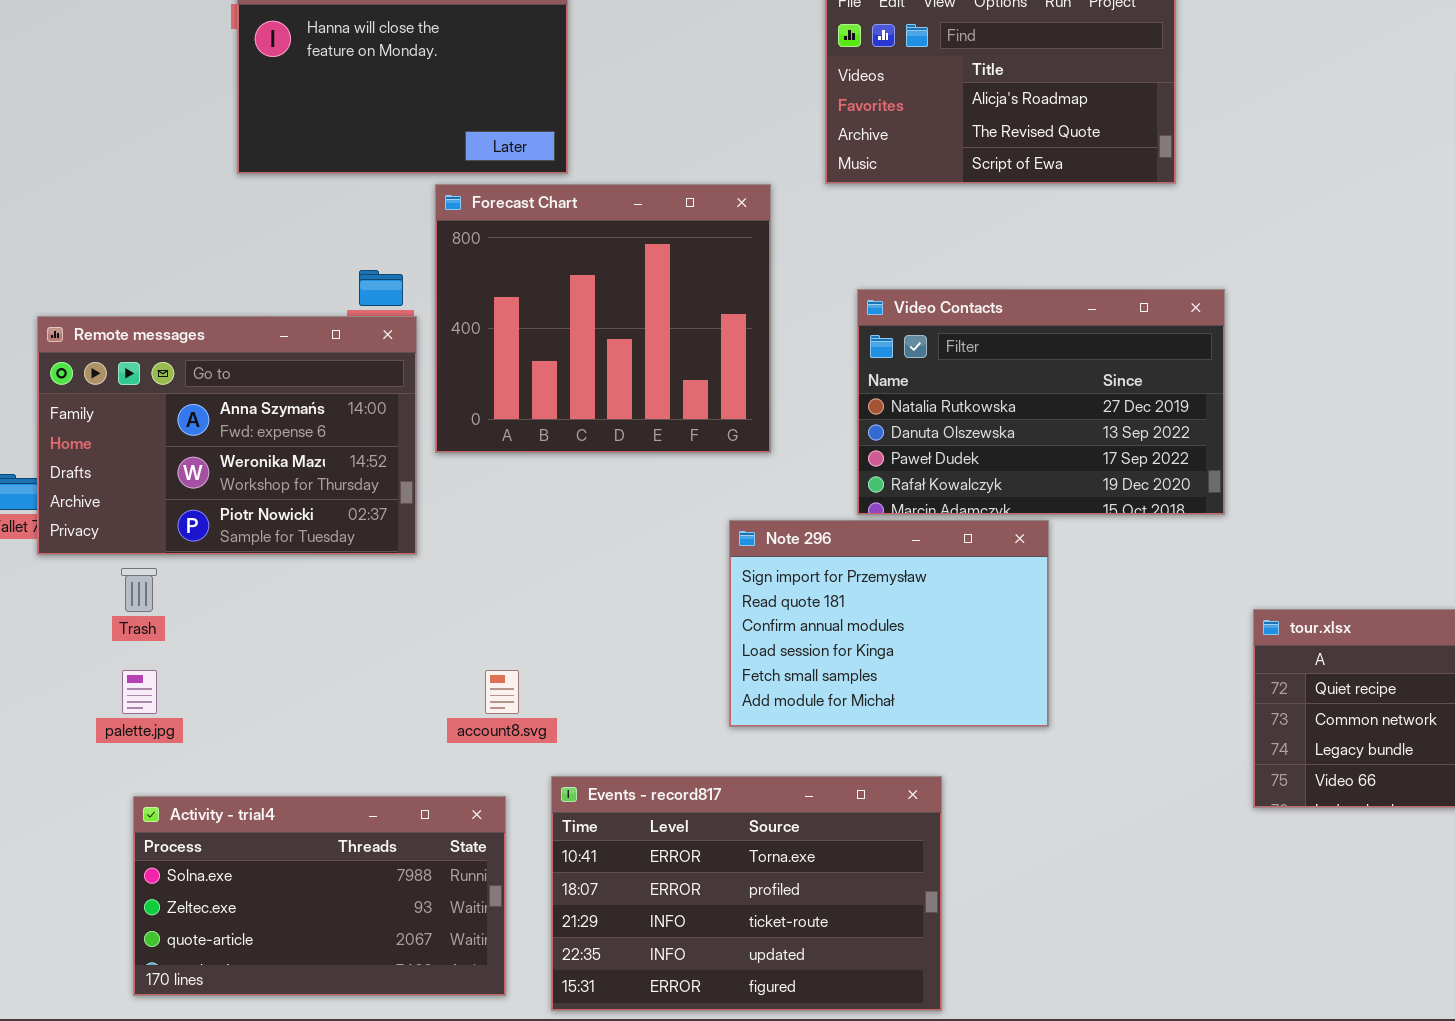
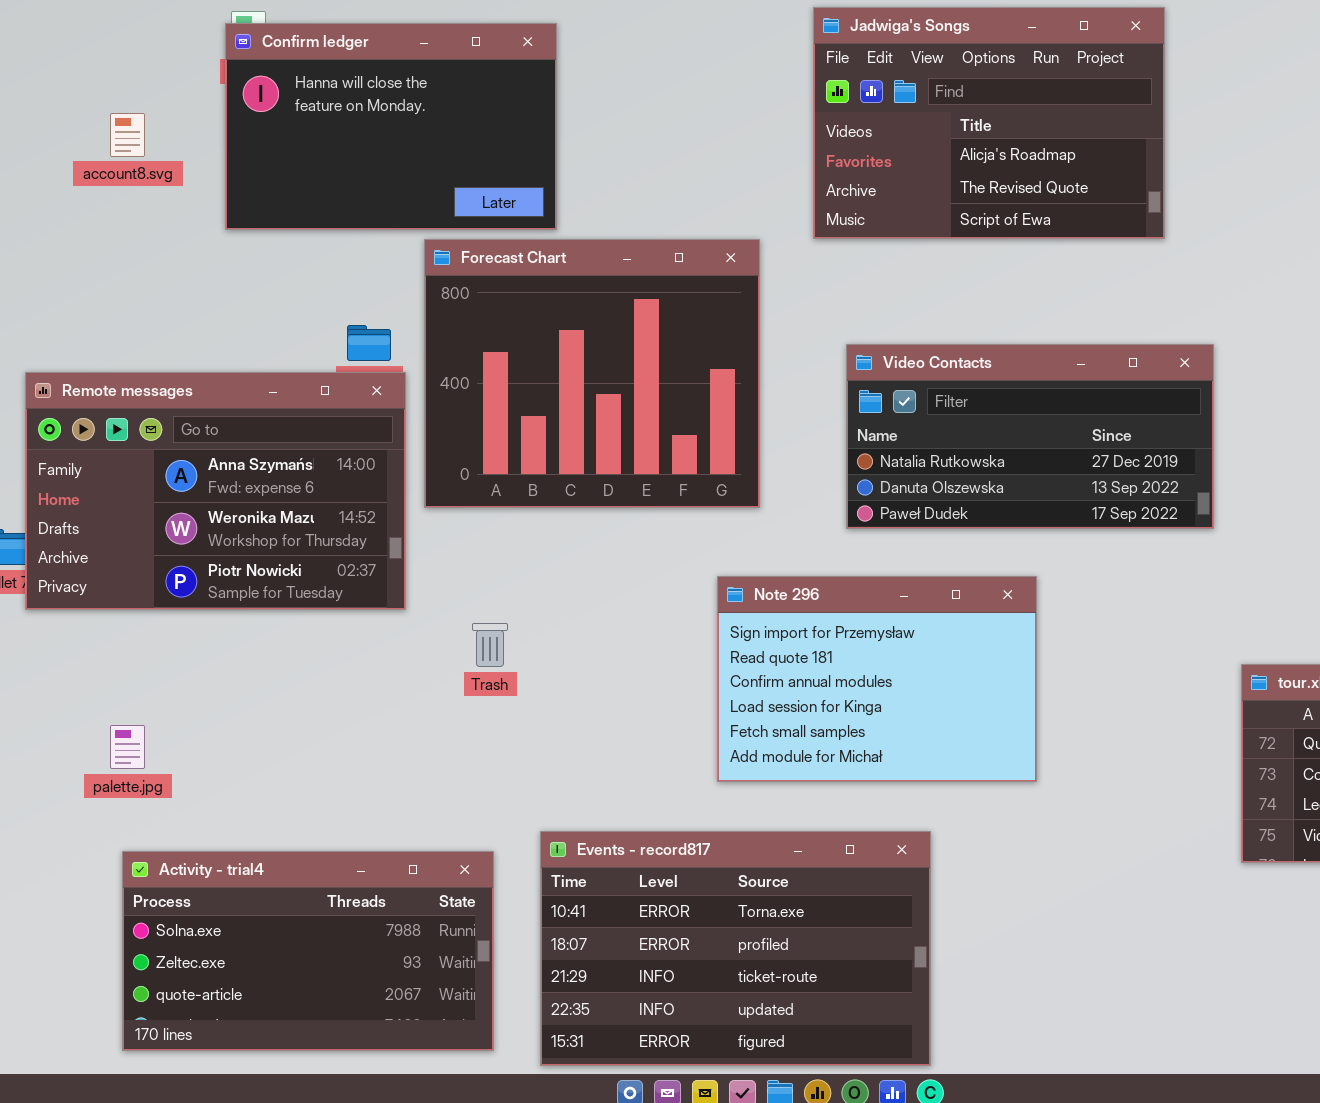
Video Contacts: [857,289,1225,515] -> [846,344,1214,529], resized
Trash: [121,568,157,612] -> [472,623,508,667], moved
account8.svg: [485,670,519,714] -> [110,113,145,157], moved

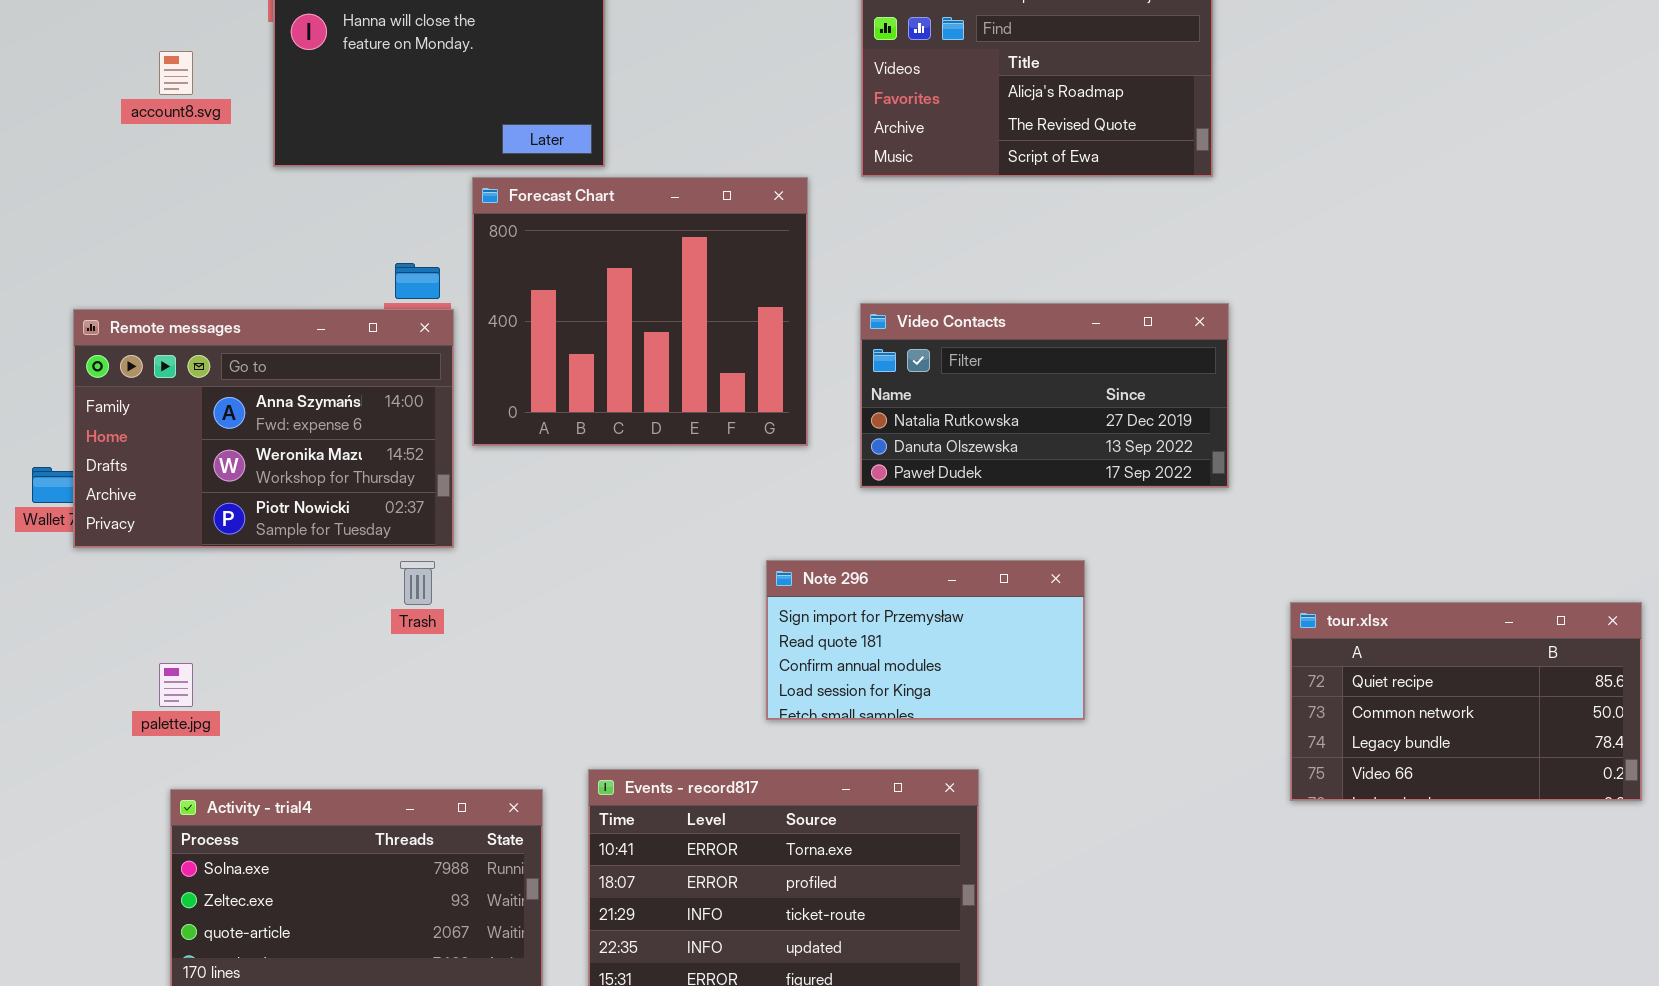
Video Contacts: [846,344,1214,529] -> [860,303,1229,488], moved
Note 296: [717,576,1037,782] -> [766,560,1085,720], resized
Trash: [472,623,508,667] -> [400,561,435,605], moved

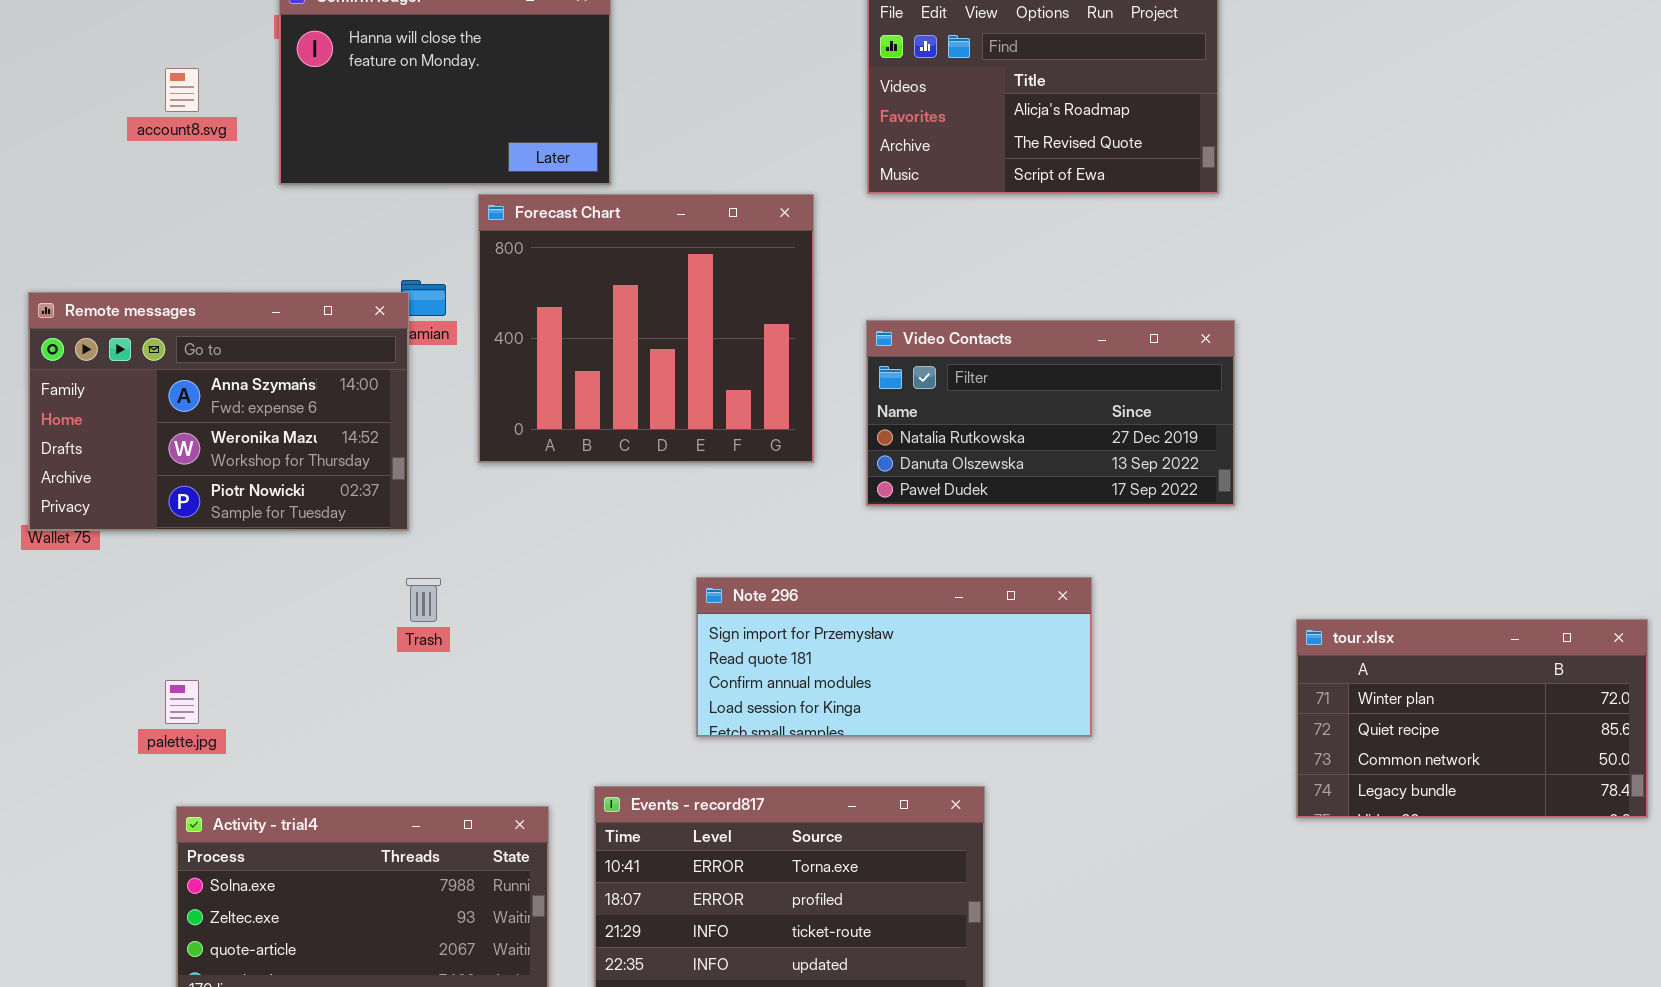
Remote messages: [73,309,454,548] -> [28,292,409,531], moved
Note 296: [766,560,1085,720] -> [696,577,1092,737], resized
tour.xlsx: [1290,602,1642,801] -> [1296,619,1648,818], scrolled up 1 row

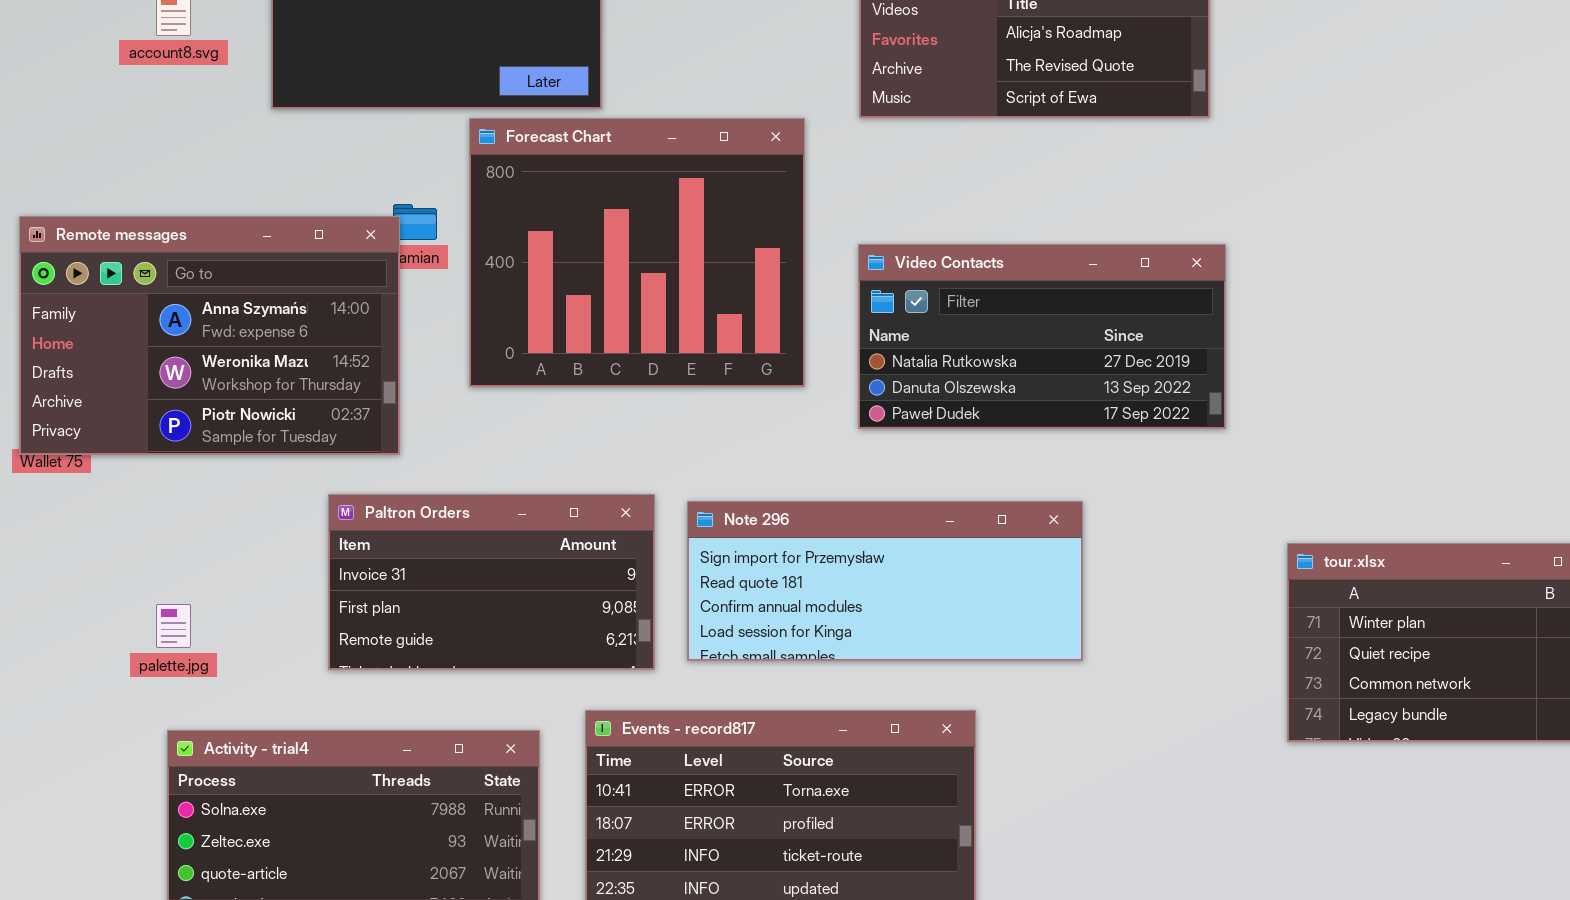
Paltron Orders: none -> [328,494,655,670], opened

